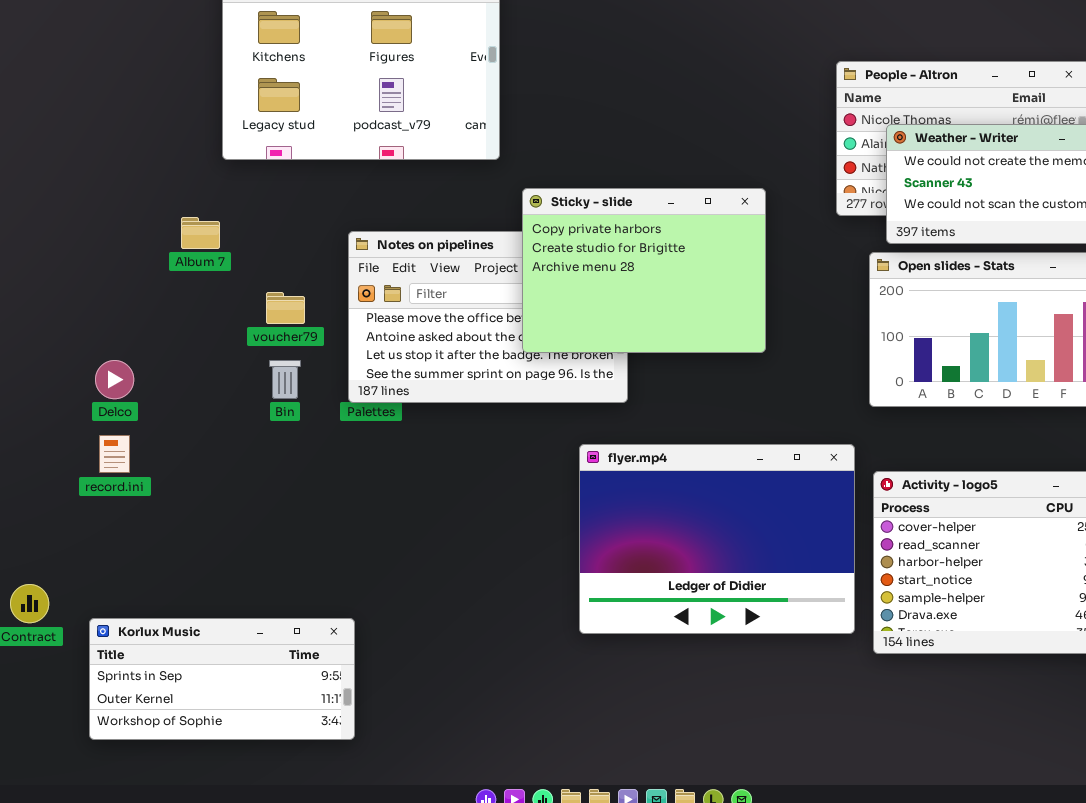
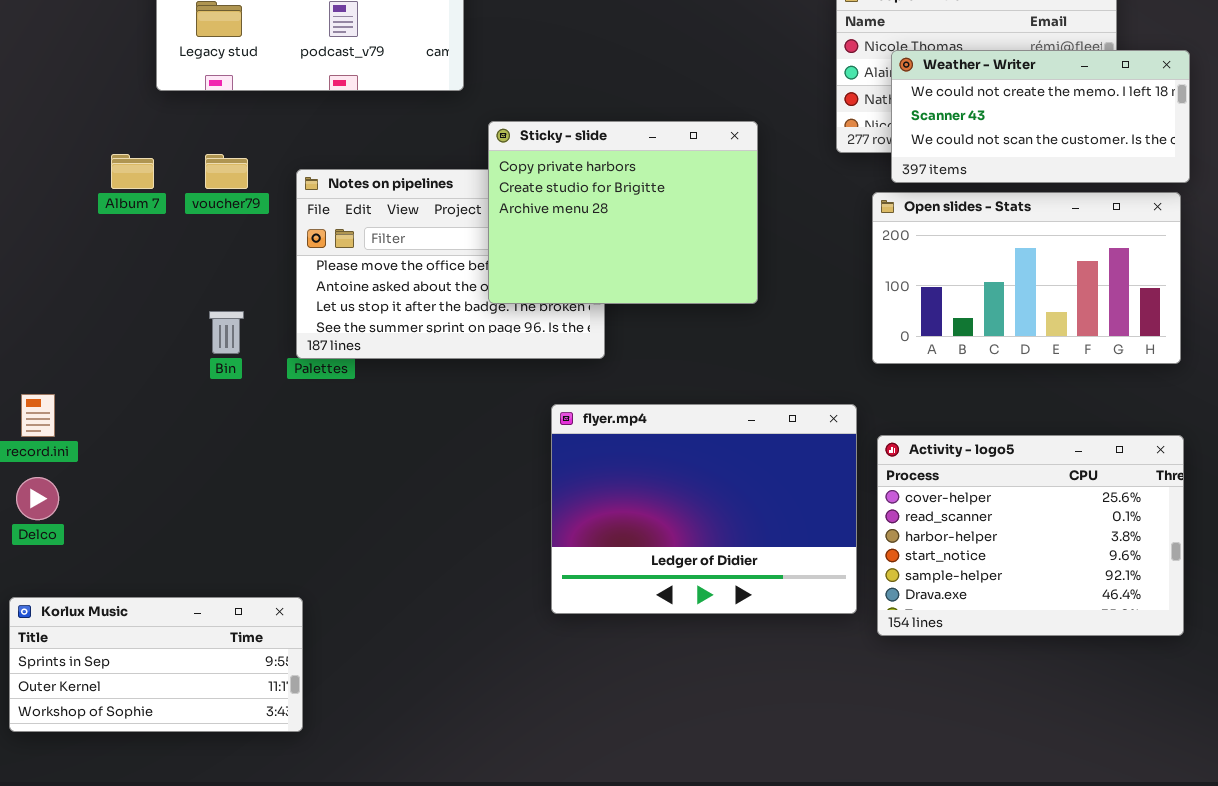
voucher79: [266,292,305,324] -> [205,154,248,189], moved
Delco: [95,360,134,399] -> [16,477,59,520], moved

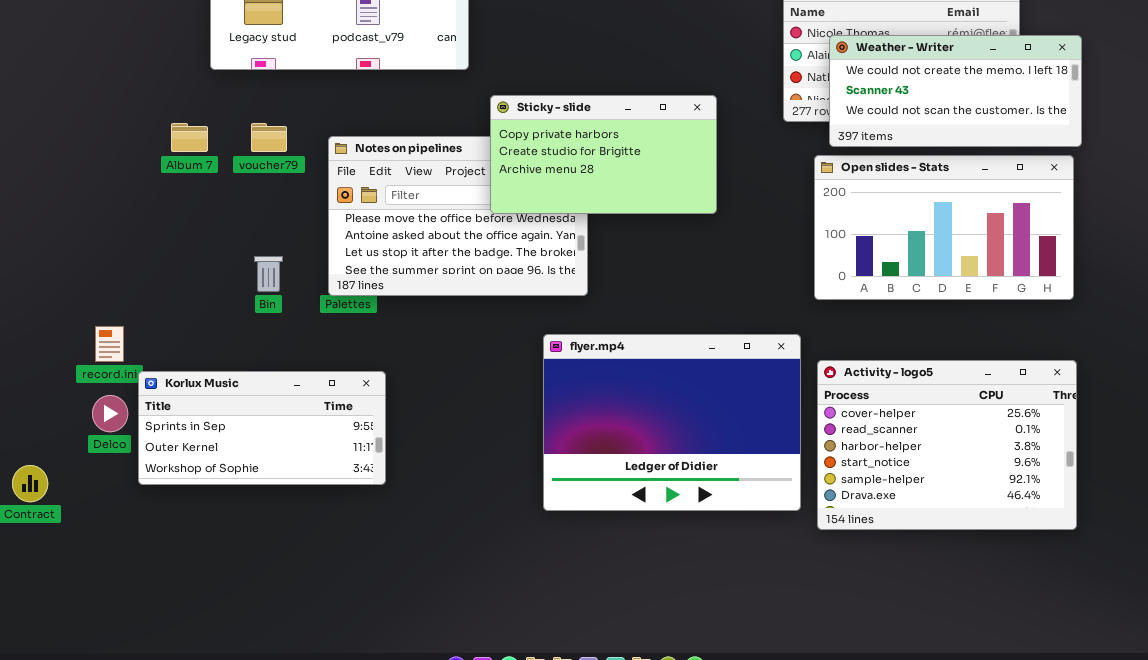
Sticky - slide: [488,121,758,304] -> [490,95,717,214], resized
Korlux Music: [9,597,303,732] -> [138,371,386,485], moved

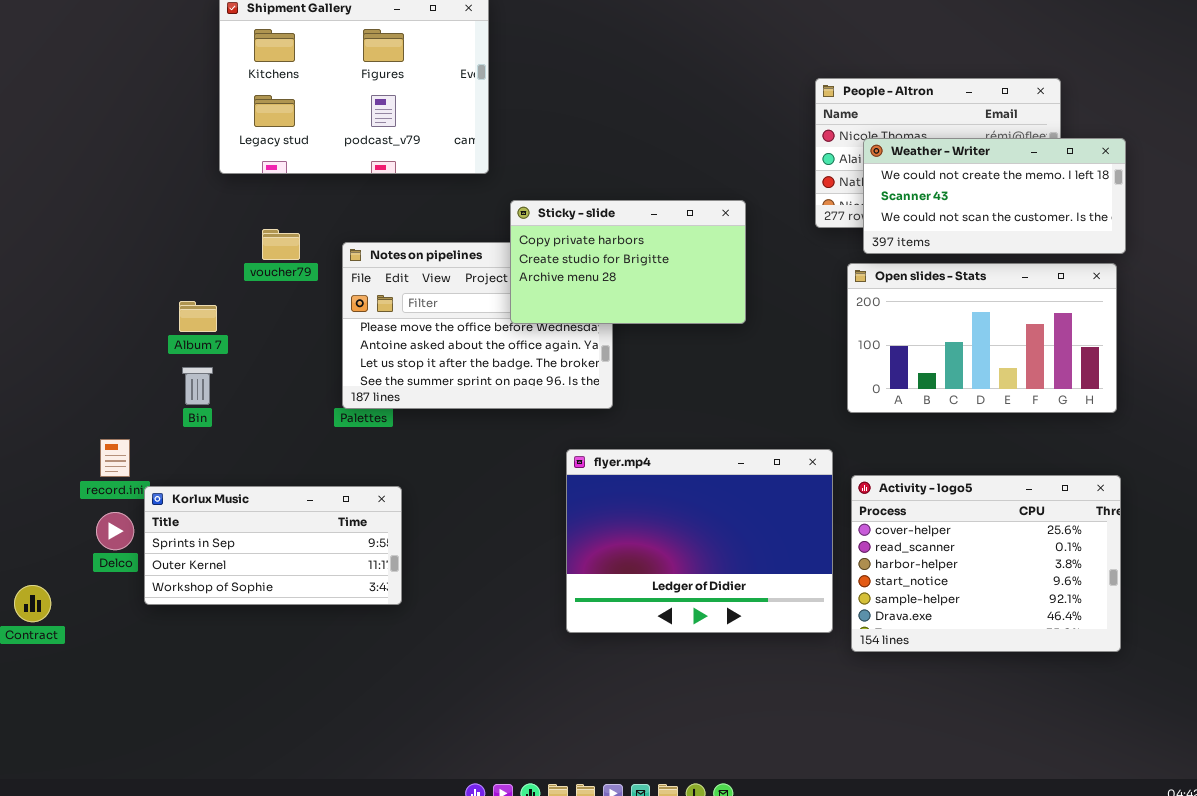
Album 7: [171,123,208,152] -> [179,301,217,332], moved
Bin: [254,256,283,292] -> [182,367,213,405], moved

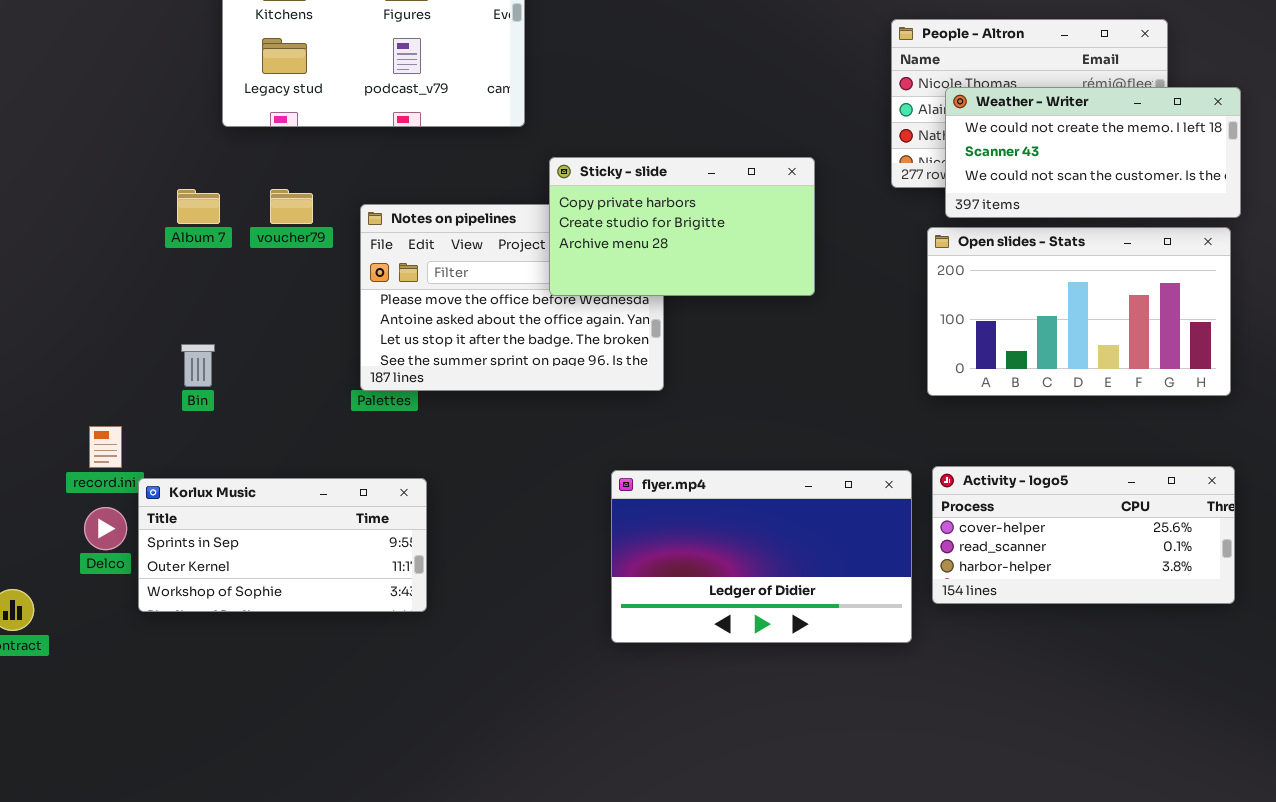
Album 7: [179,301,217,332] -> [177,189,220,224], moved
flyer.mp4: [566,449,833,633] -> [611,470,912,643], resized
Activity - logo5: [851,475,1121,652] -> [932,466,1235,604], resized

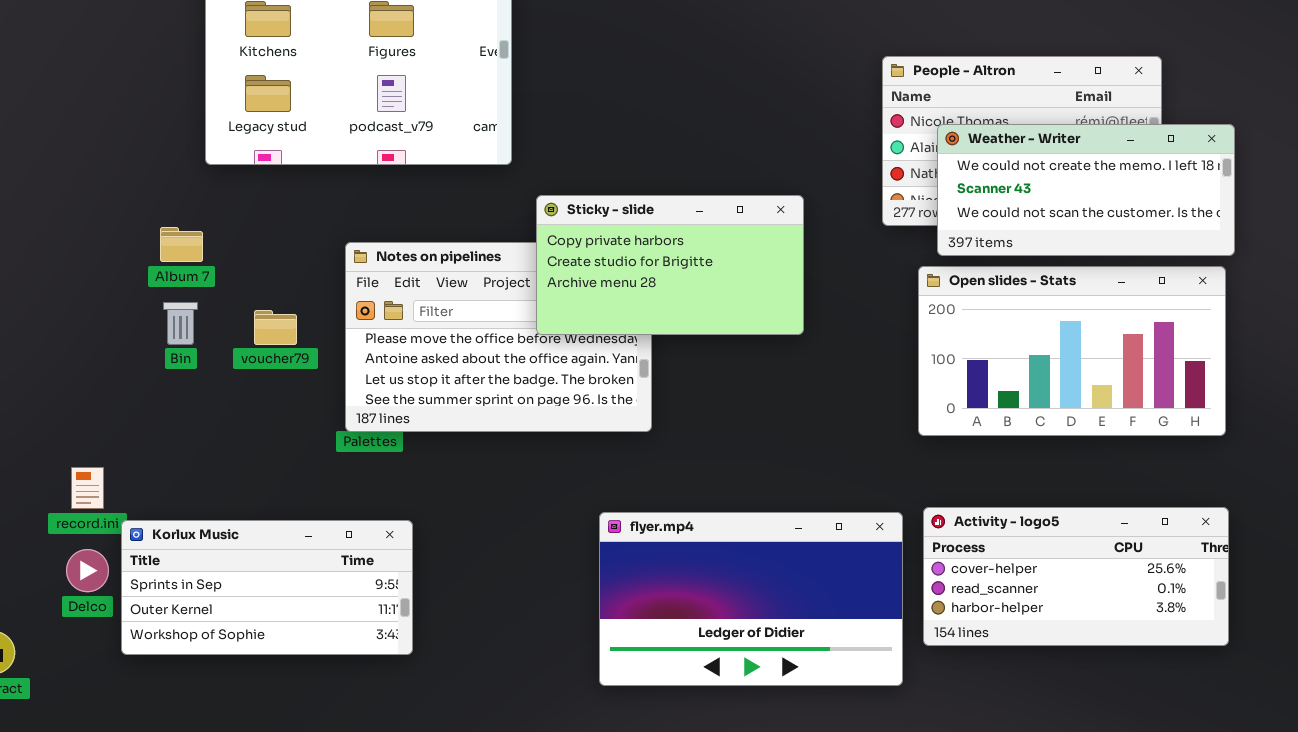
voucher79: [270,189,313,224] -> [254,310,297,345], moved
Bin: [181,344,215,387] -> [163,302,198,345], moved

